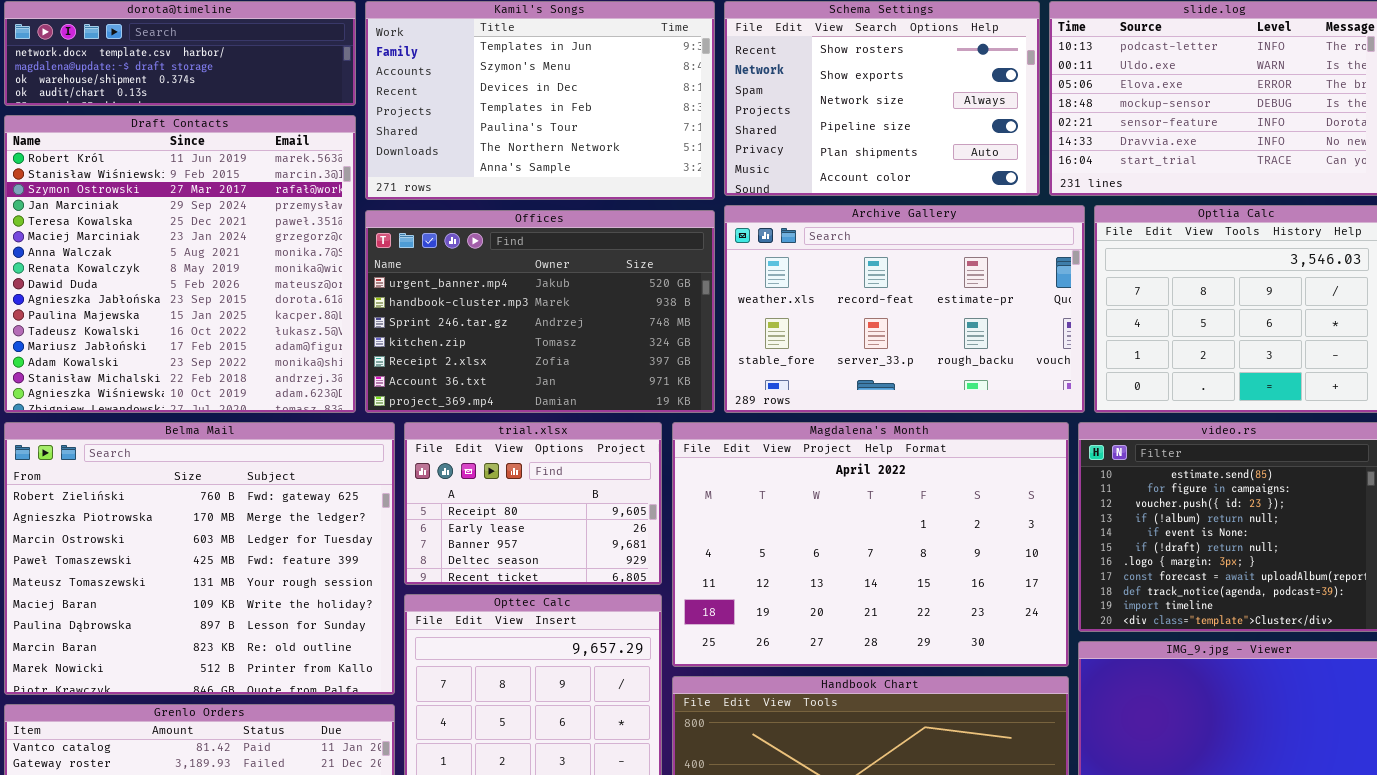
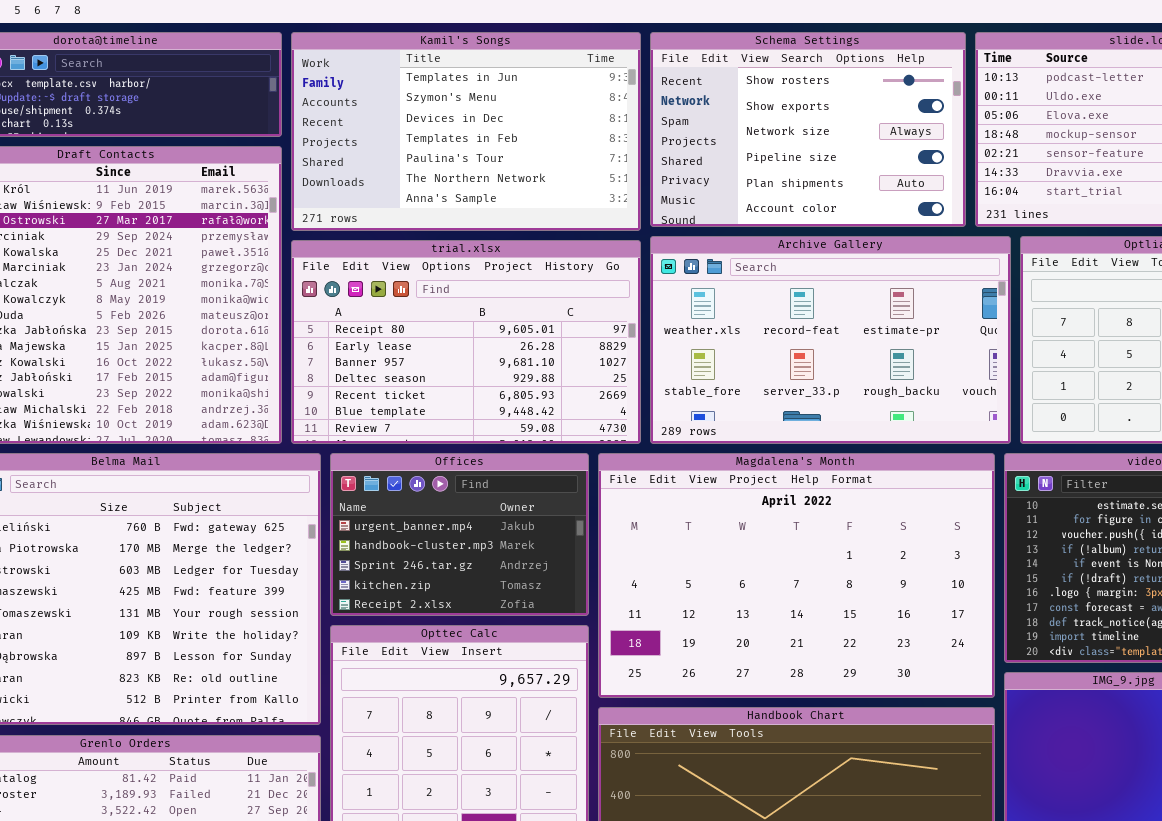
Offices: [365,210,715,413] -> [330,453,589,616], moved, resized
trial.xlsx: [404,422,662,585] -> [291,240,641,444], moved, resized

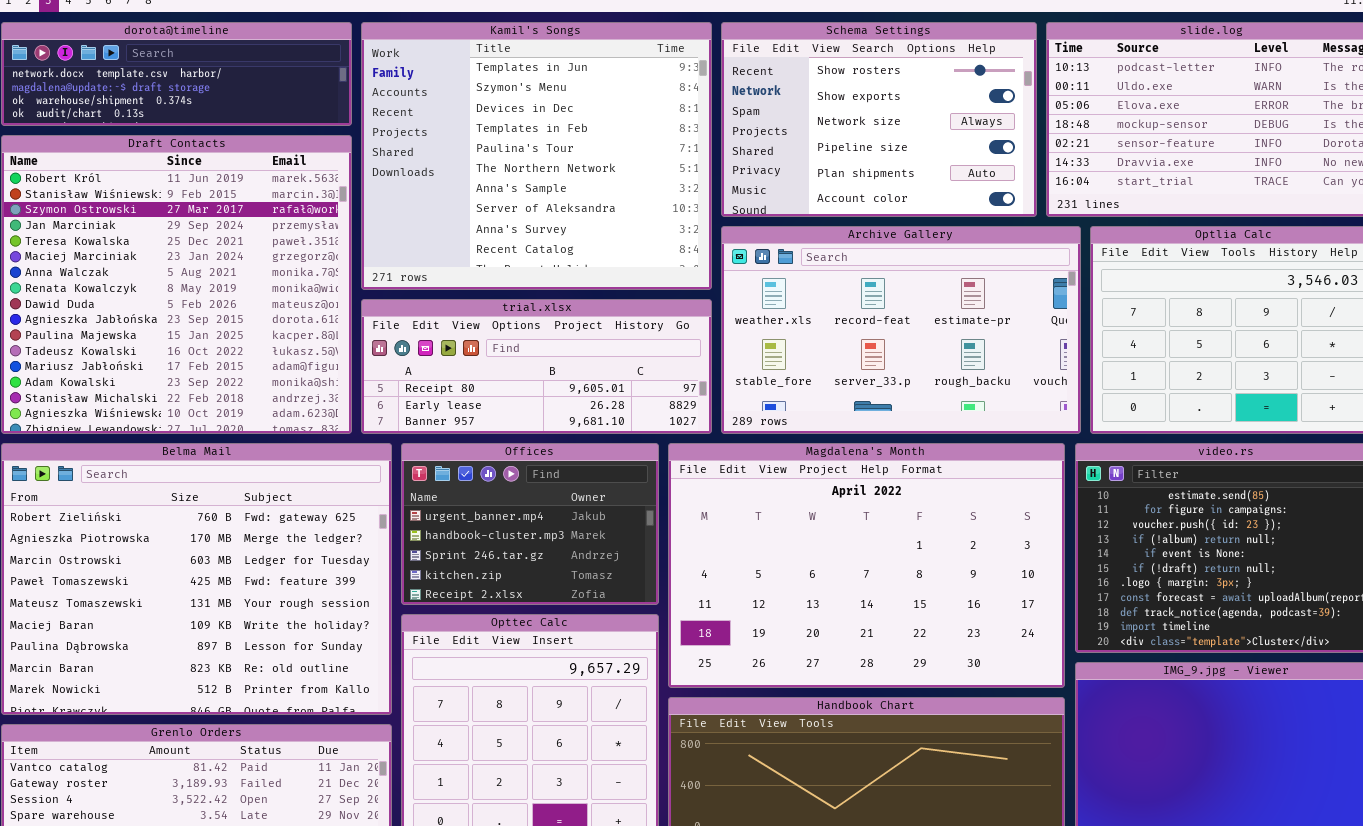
Kamil's Songs: [291,32,641,231] -> [361,22,712,290], resized
trial.xlsx: [291,240,641,444] -> [361,299,712,434], resized

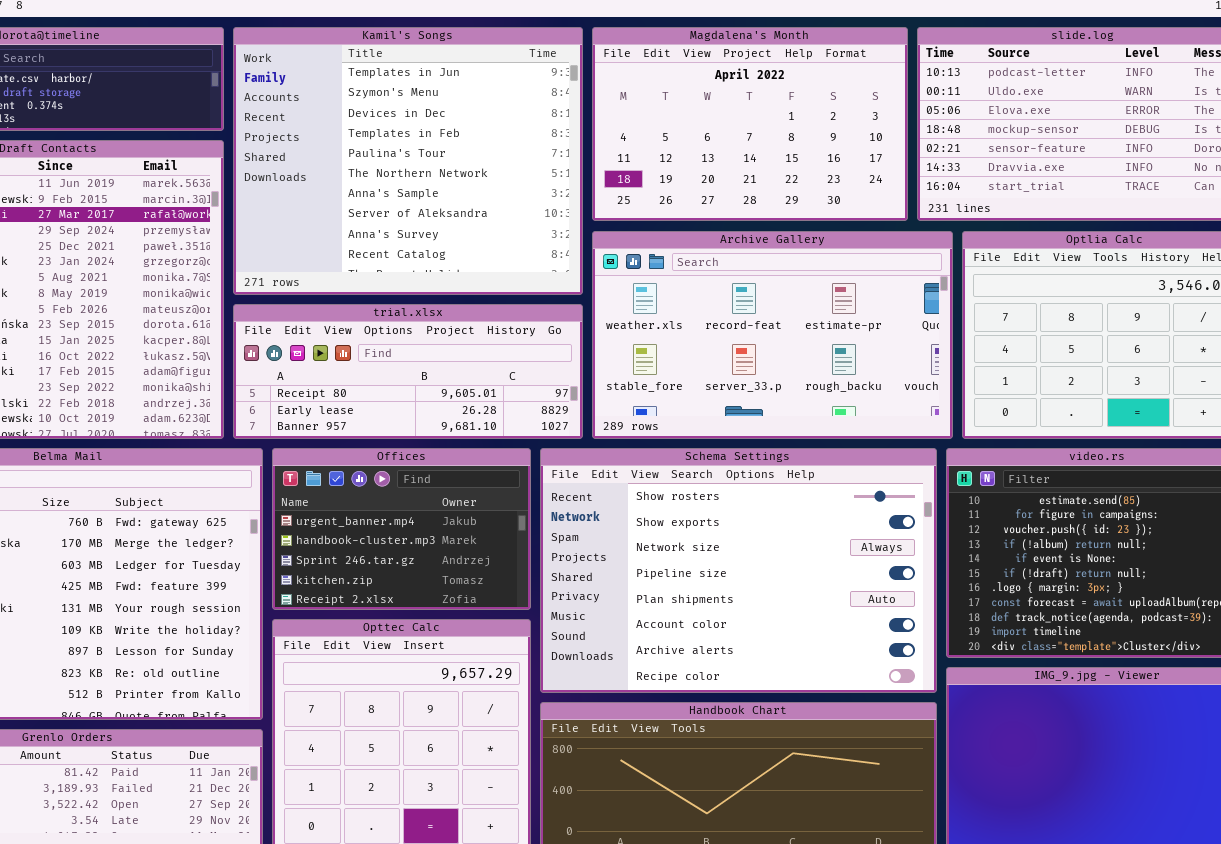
Schema Settings: [721,22,1037,217] -> [540,448,937,693], moved, resized
Magdalena's Month: [668,443,1065,688] -> [592,27,908,221], moved, resized

